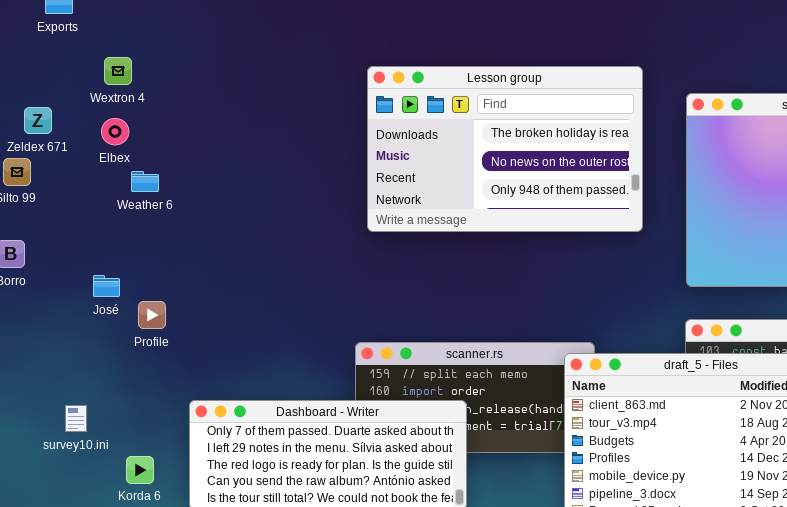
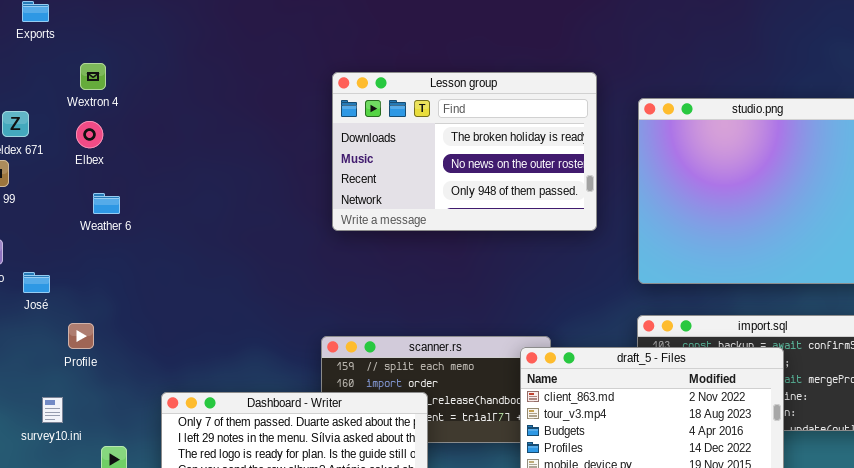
Weather 6: [131,171,159,192] -> [93,193,120,214], moved
José: [93,275,120,297] -> [23,272,50,293], moved
Profile: [138,301,166,329] -> [68,323,94,349], moved

